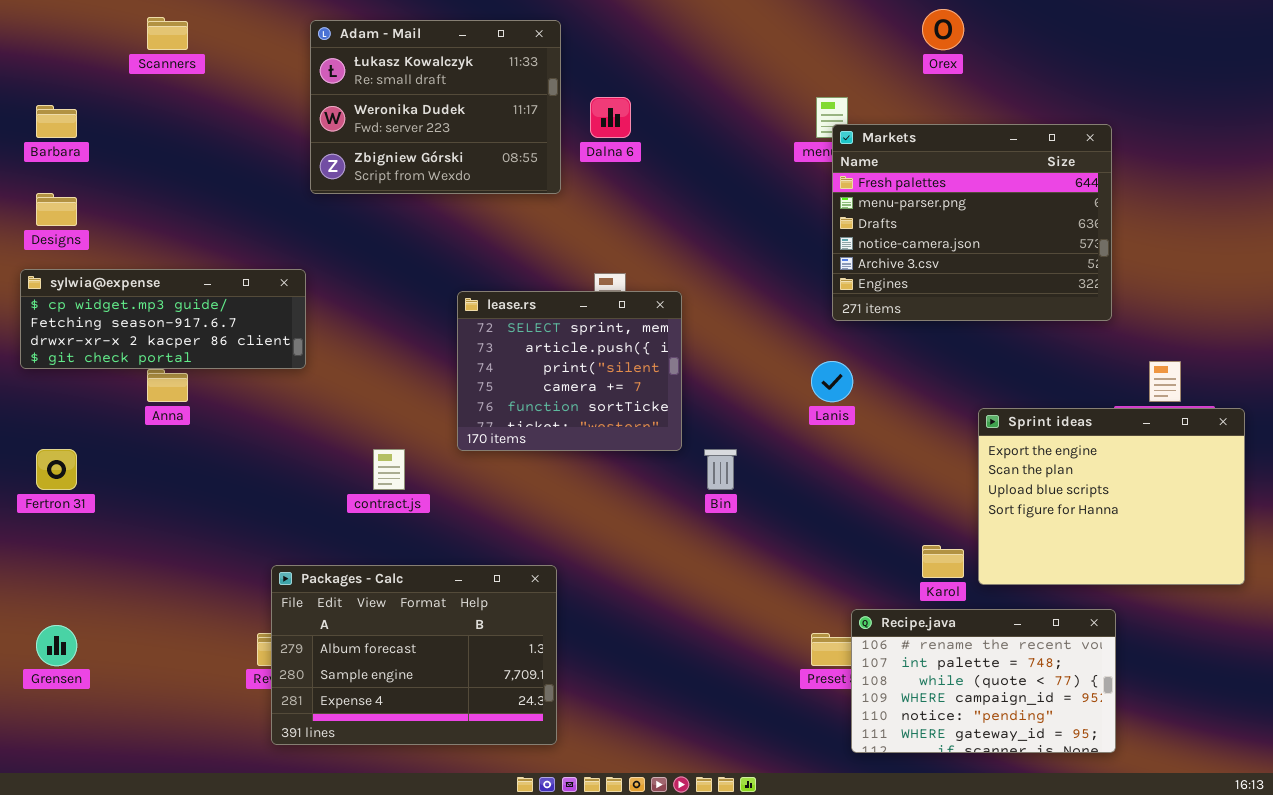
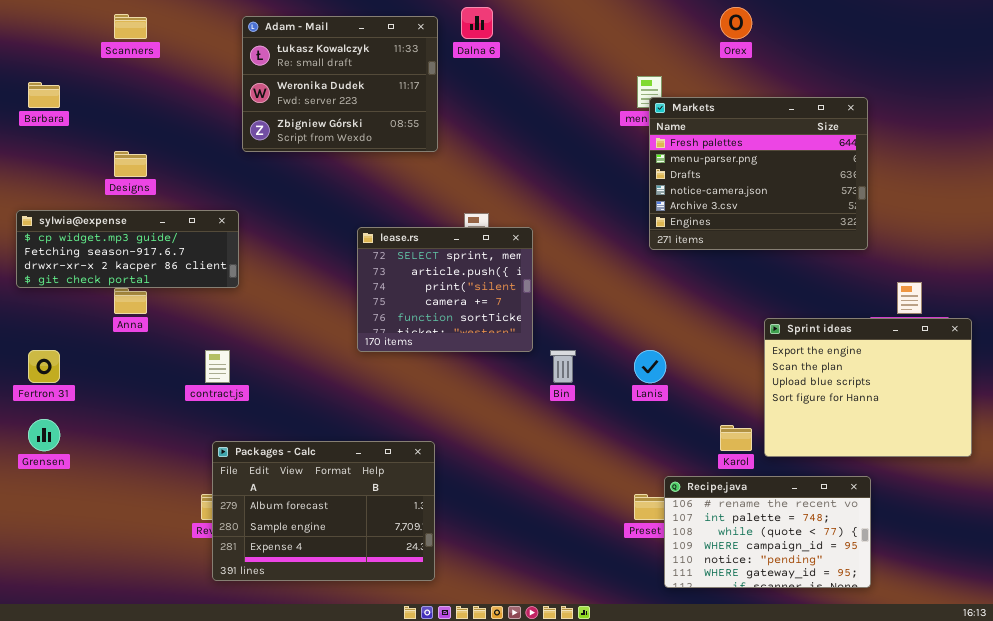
Dalna 6: [590,97,631,138] -> [461,7,493,39], moved
Designs: [36,193,77,226] -> [114,151,147,177], moved
Lanis: [811,361,853,402] -> [634,350,666,383], moved
contract.js: [373,449,405,490] -> [205,350,230,383], moved
Grensen: [36,625,77,666] -> [28,419,60,451], moved

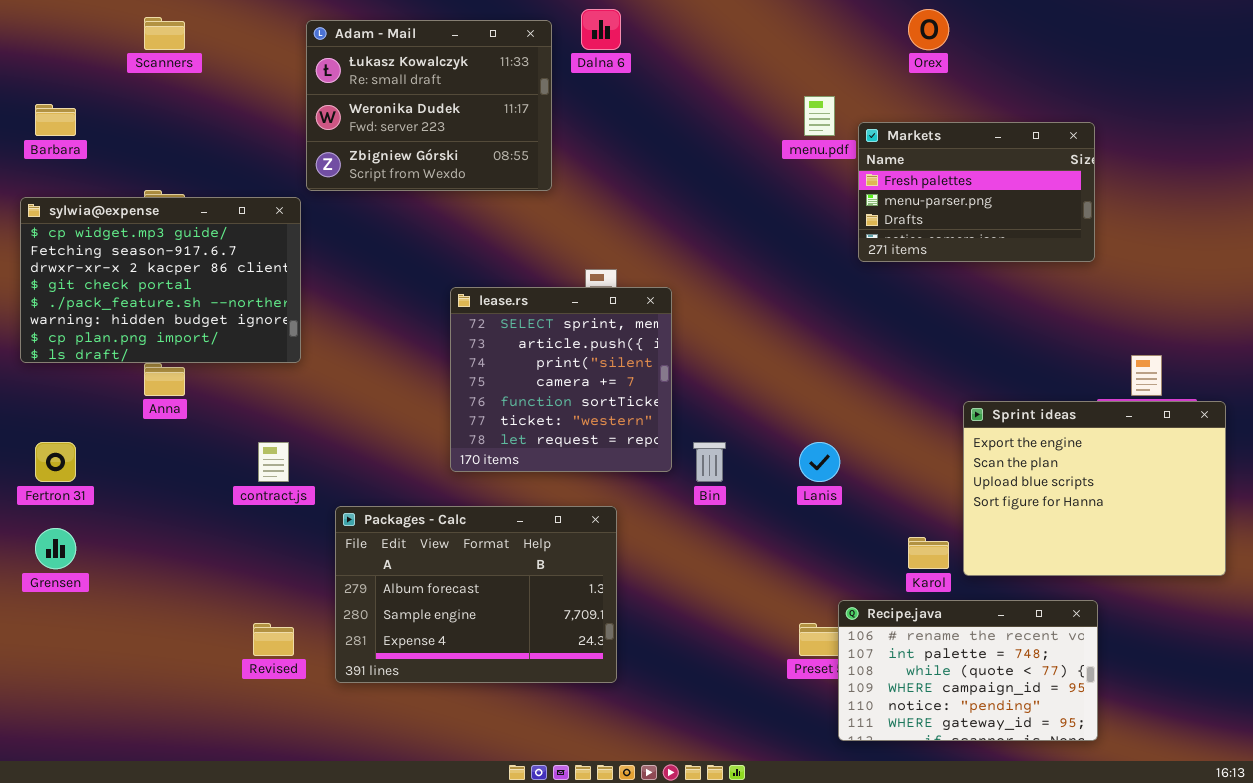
Markets: [649,97,868,250] -> [858,122,1095,262], resized
sylwia@expense: [16,210,239,288] -> [20,197,301,363], resized
lease.rs: [357,227,533,352] -> [450,287,672,472], resized
Packages - Calc: [212,441,435,581] -> [335,506,617,683], moved

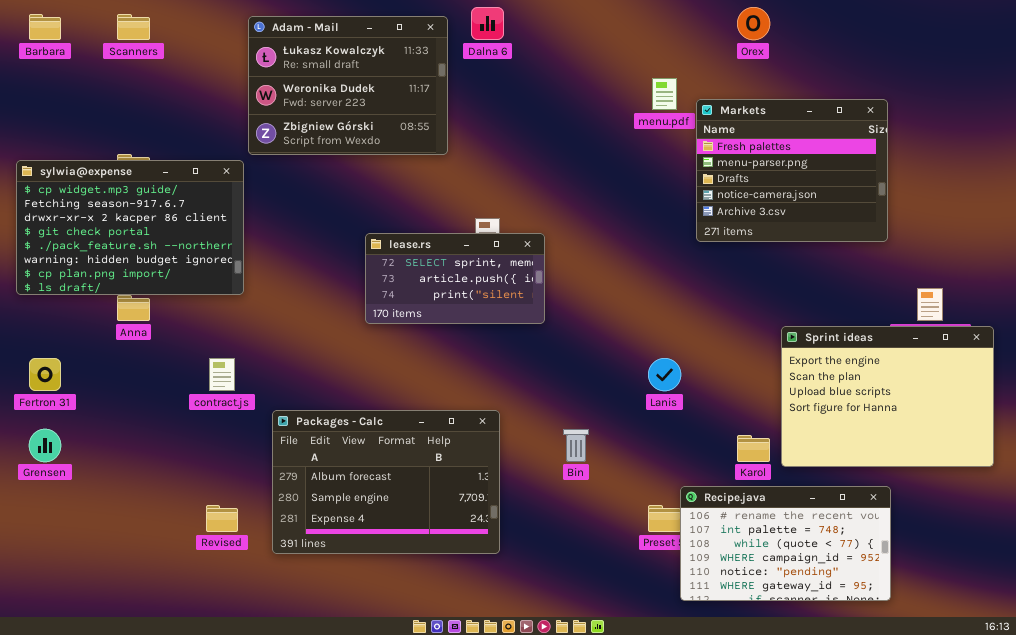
Barbara: [35,104,76,136] -> [29,14,61,40], moved
Markets: [858,122,1095,262] -> [696,99,888,242], resized
lease.rs: [450,287,672,472] -> [365,233,545,324], resized
Bin: [693,442,726,482] -> [563,429,589,462], moved

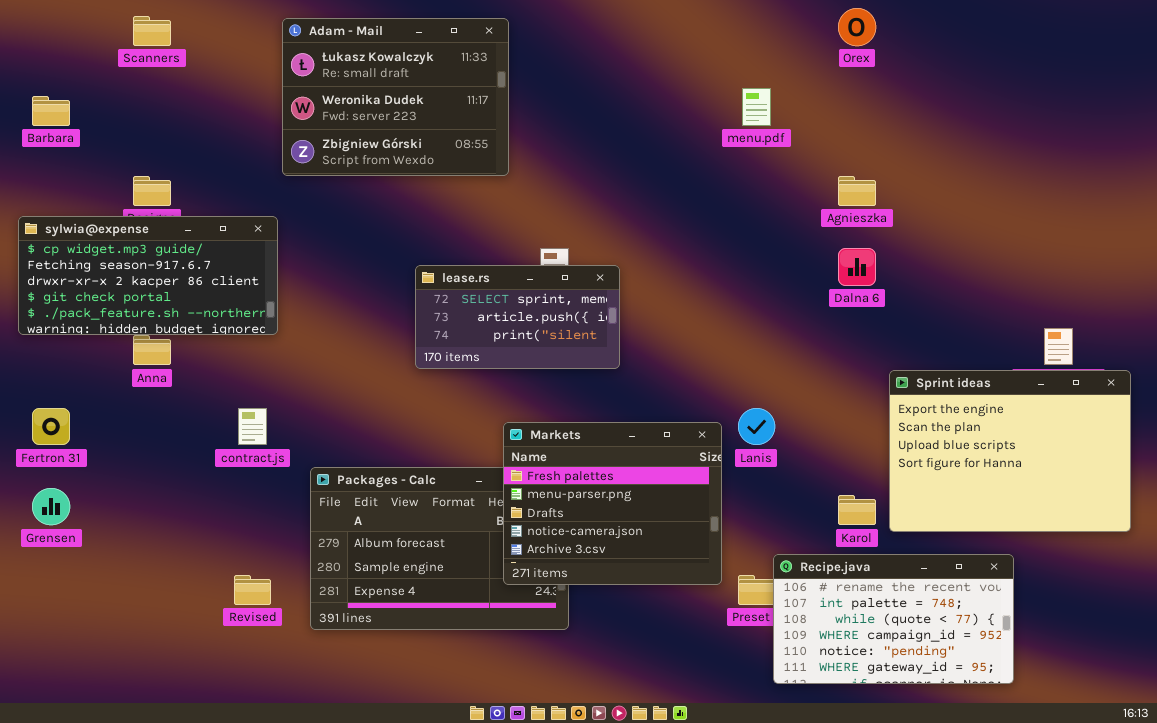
Dalna 6: [471,7,504,40] -> [838,248,876,286], moved
Barbara: [29,14,61,40] -> [32,96,70,126], moved
Markets: [696,99,888,242] -> [503,422,722,585], moved
sylwia@expense: [16,160,244,295] -> [18,216,278,335], resized

